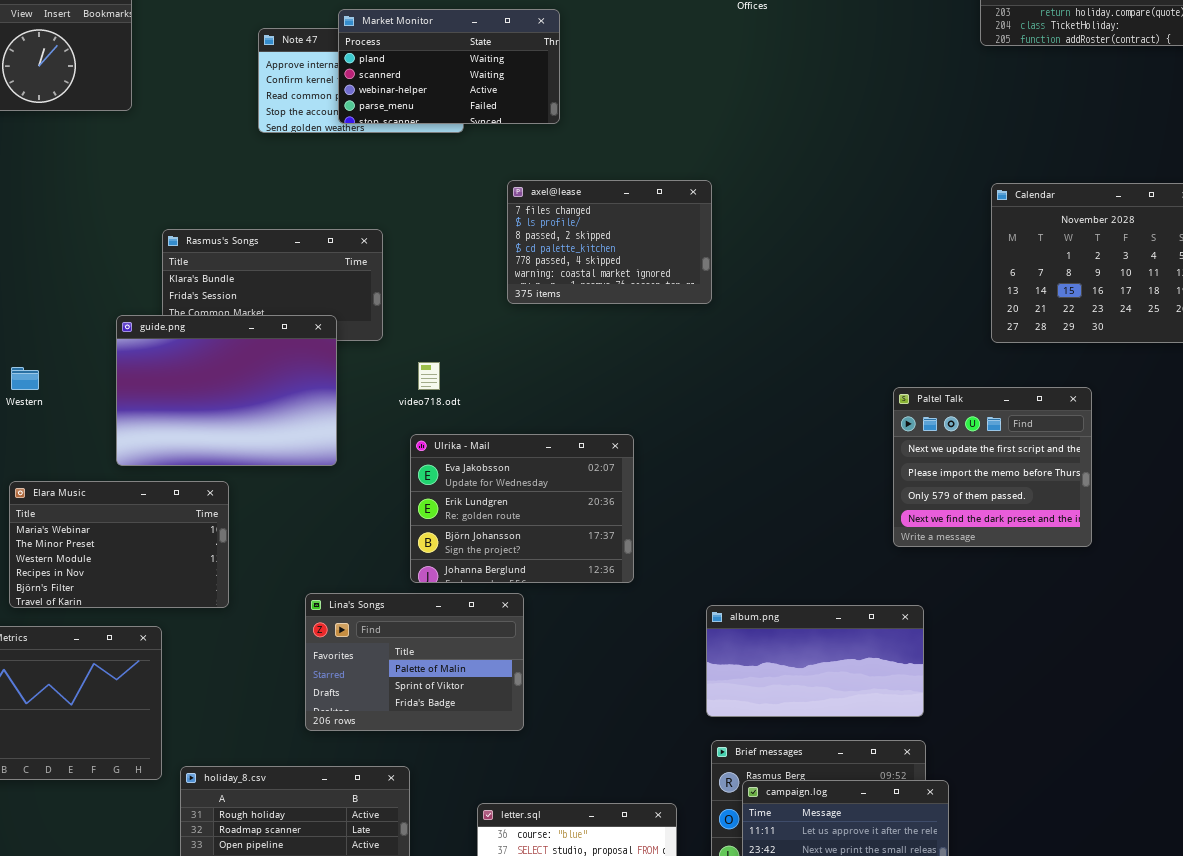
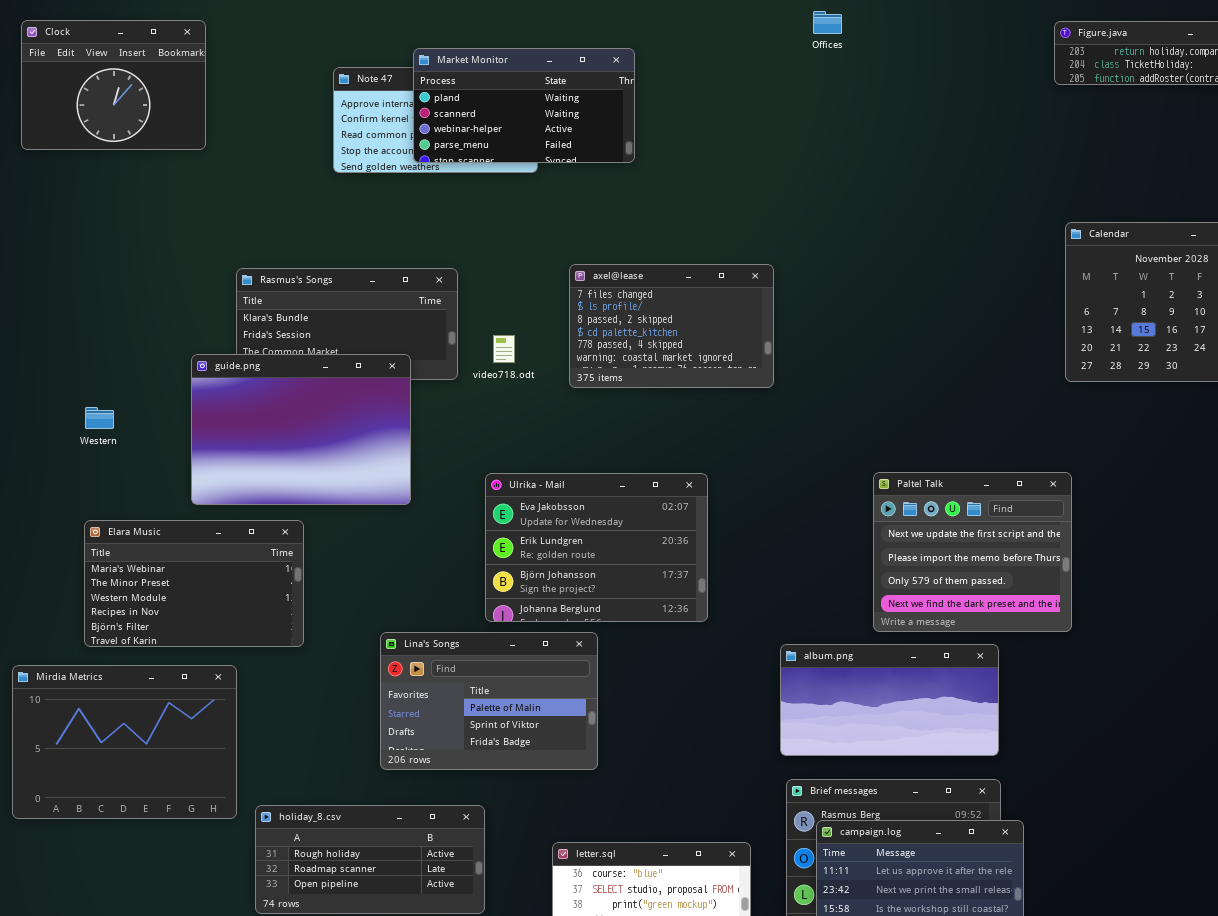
axel@lease: [507,180,712,304] -> [569,264,774,388], moved
video718.odt: [418,362,440,390] -> [493,335,515,363], moved
Paltel Talk: [893,387,1092,547] -> [873,472,1072,632], moved

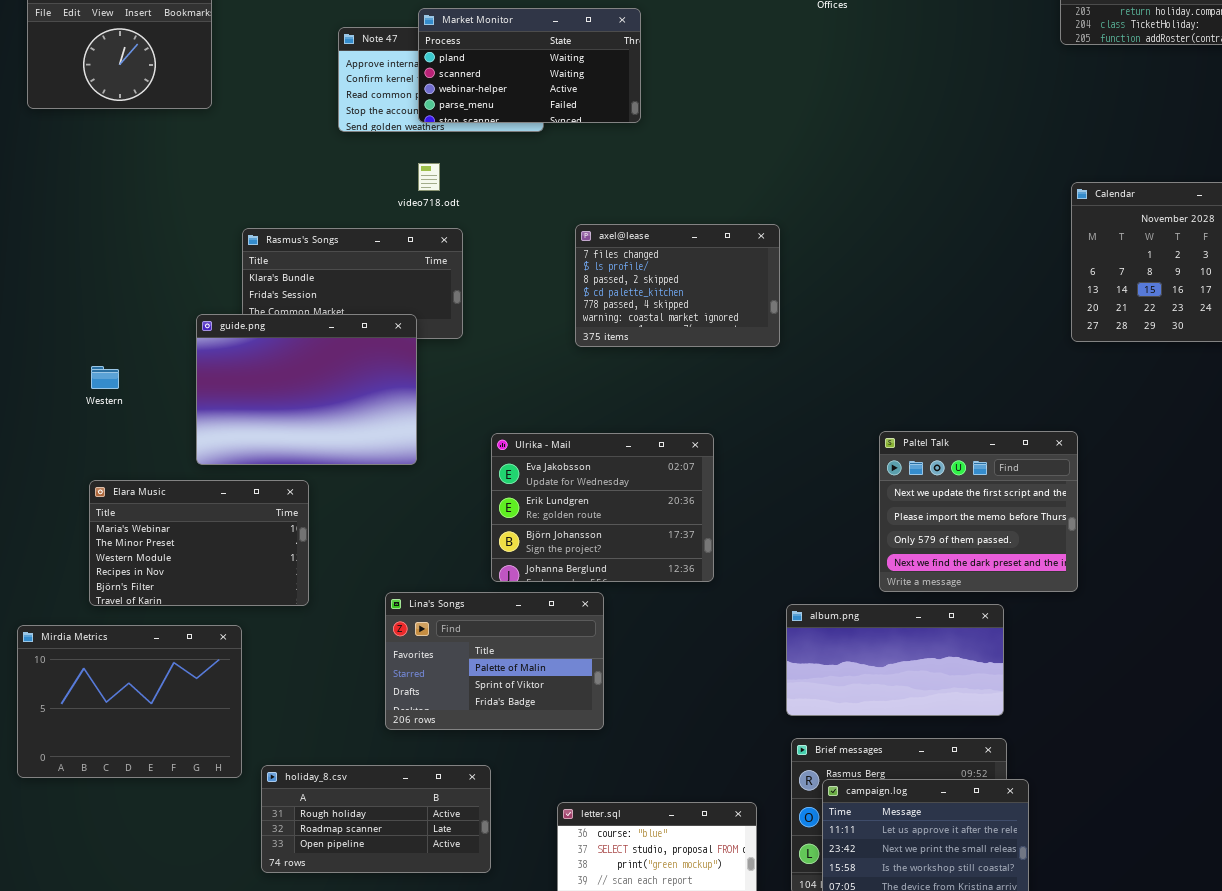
video718.odt: [493,335,515,363] -> [418,163,440,191], moved

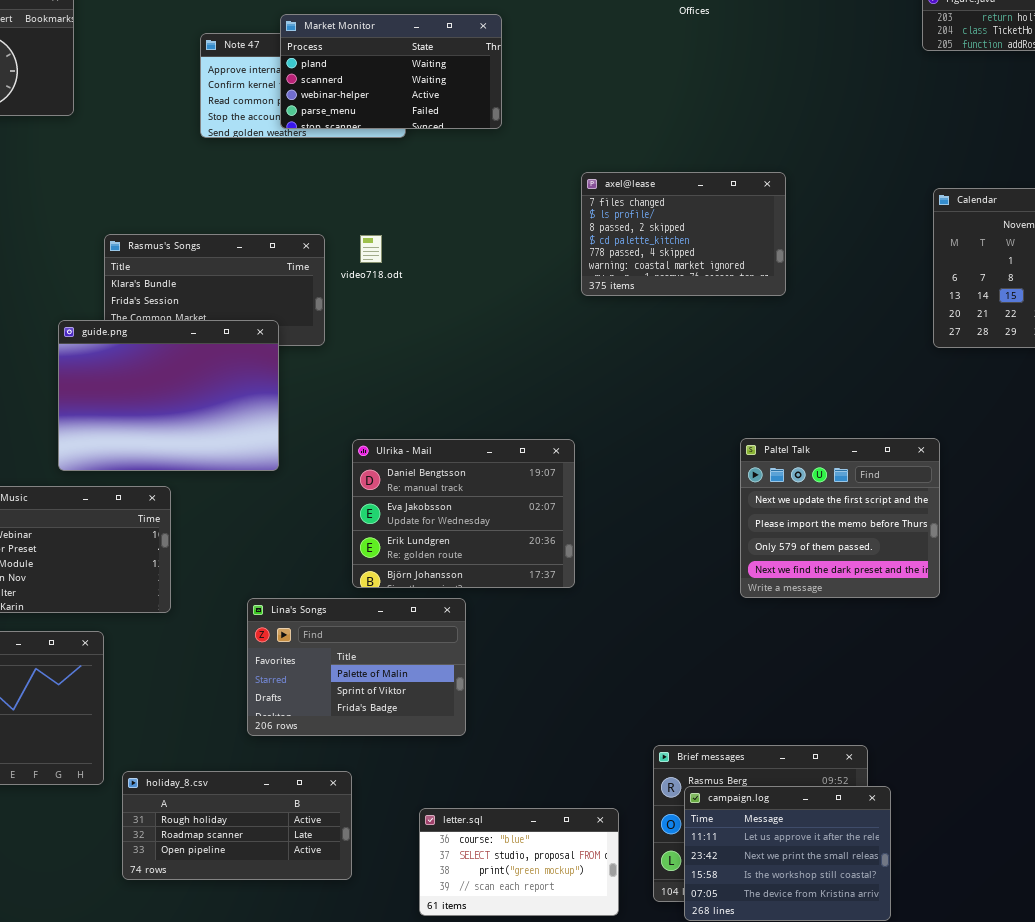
video718.odt: [418,163,440,191] -> [360,235,382,263], moved
axel@lease: [575,224,780,347] -> [581,172,786,296], moved
Ulrika - Mail: [491,433,714,582] -> [352,439,575,588], scrolled up 1 row
album.png: [786,604,1004,716] -> none, closed

